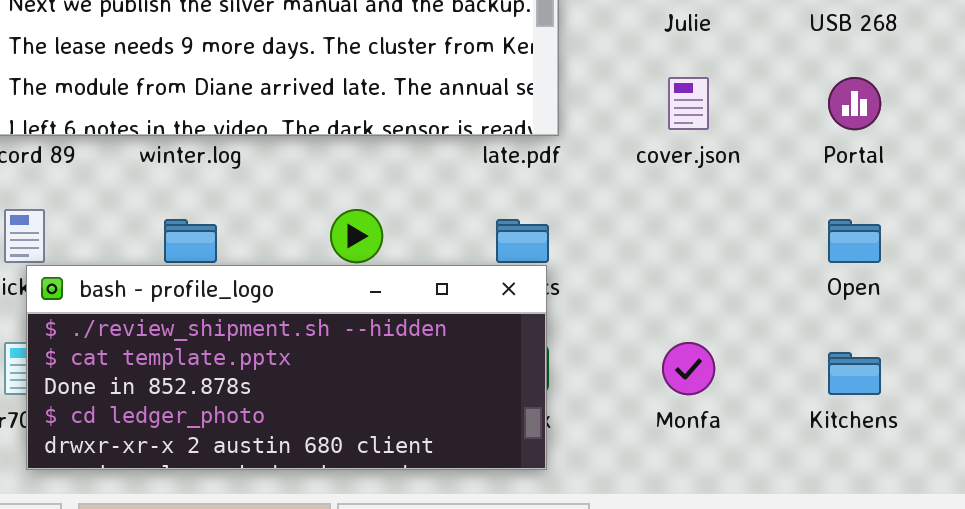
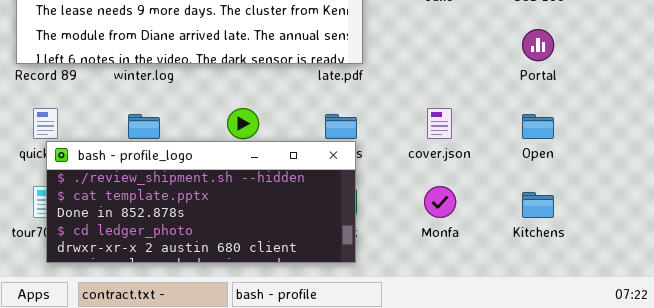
cover.json: [668,77,709,130] -> [427,108,452,139], moved

